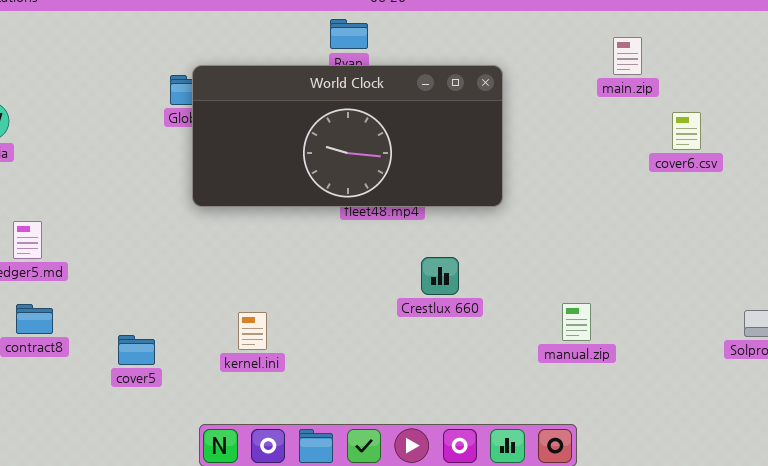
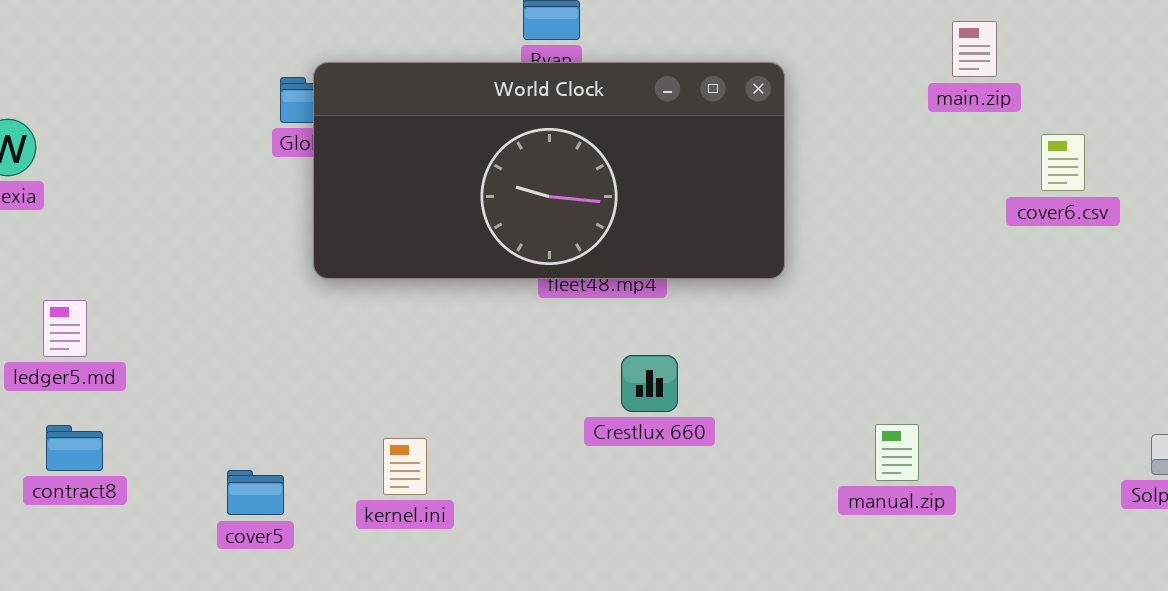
Crestlux 660: [421,257,459,295] -> [621,355,678,412], moved
cover5: [118,335,155,365] -> [227,470,284,515], moved

